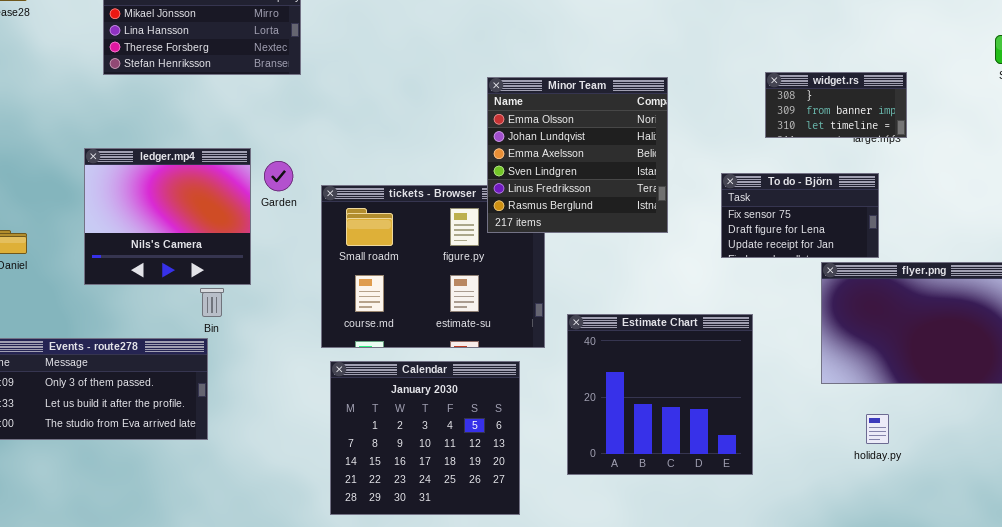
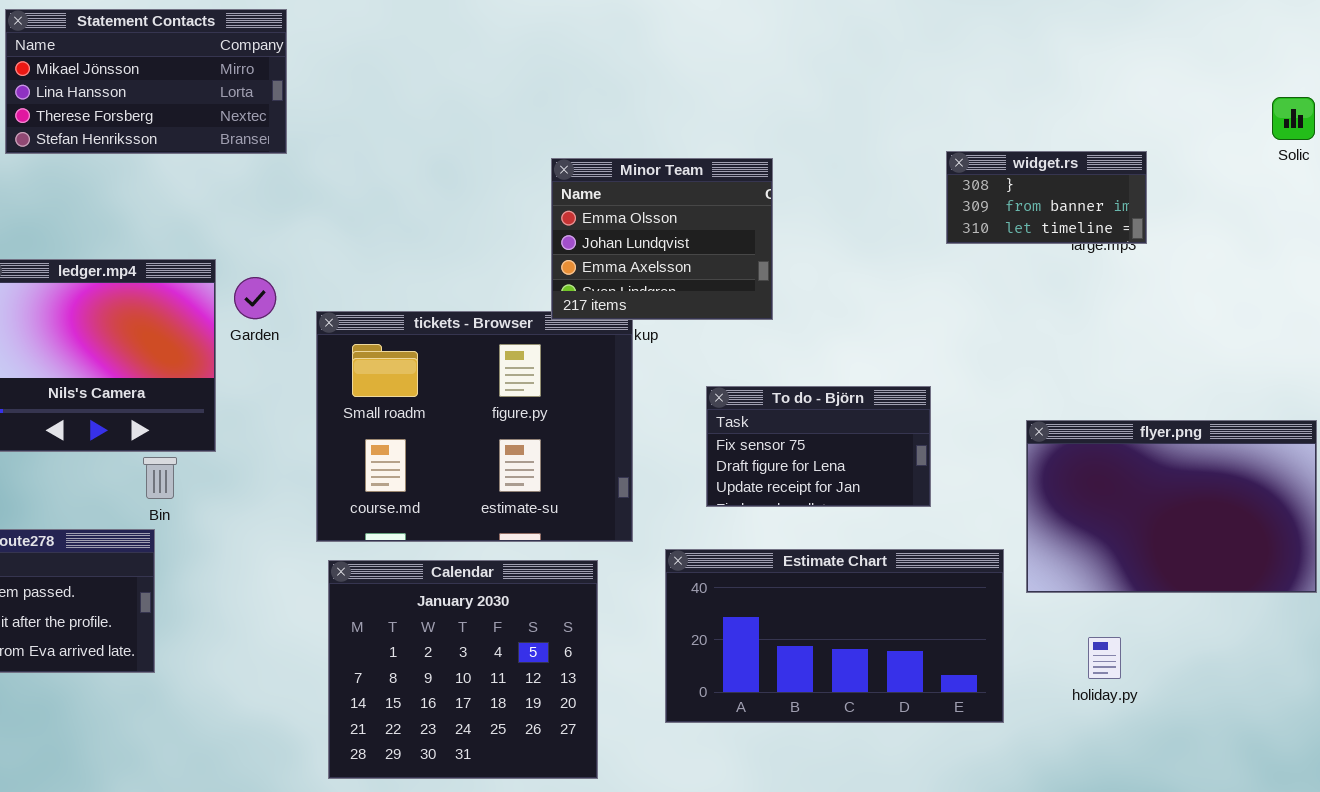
Minor Team: [487,77,668,233] -> [551,158,773,320], resized
To do - Björn: [721,173,879,258] -> [706,386,931,507], moved
Estimate Chart: [567,314,753,475] -> [665,549,1004,723], resized

